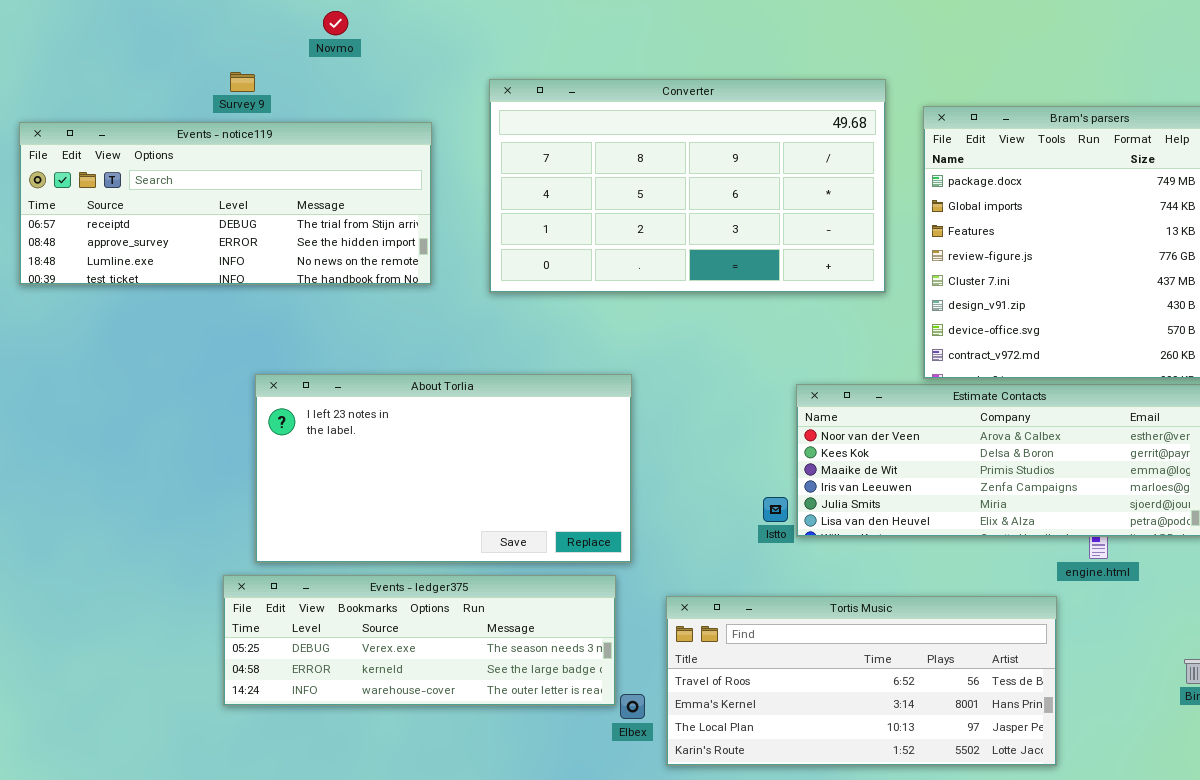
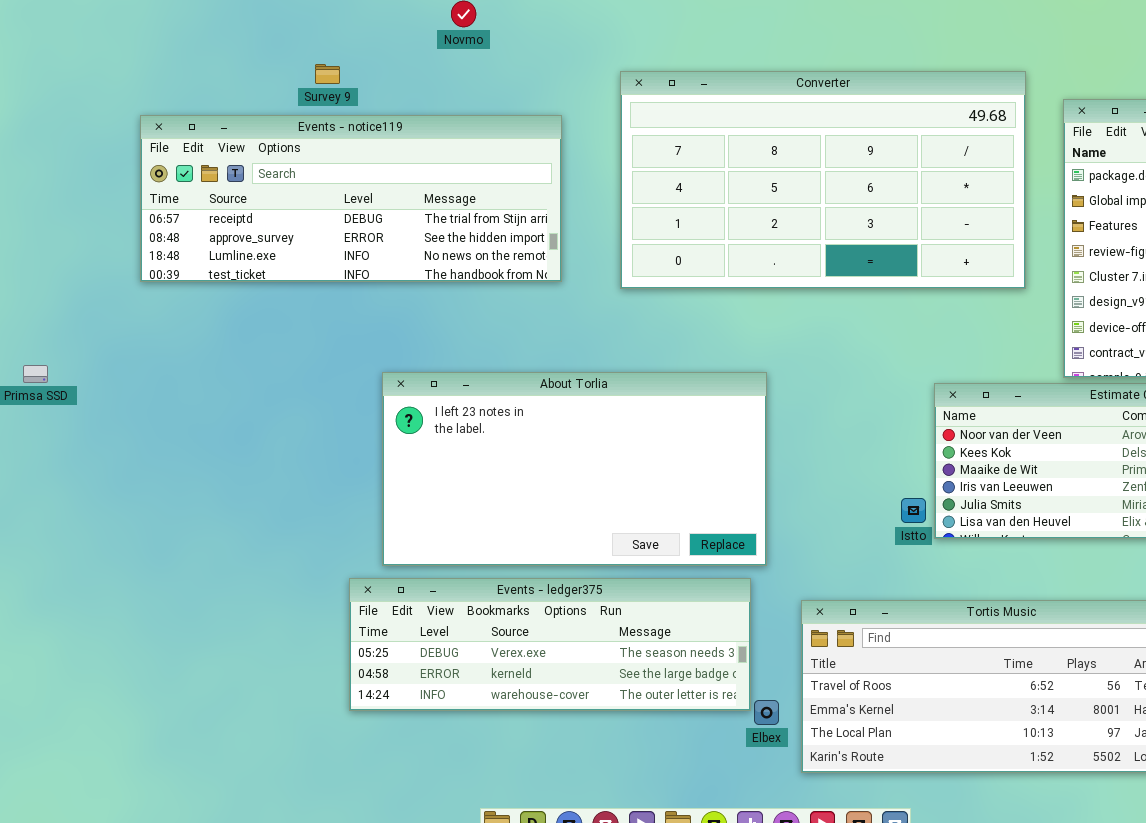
Survey 9: [230,72,255,92] -> [315,64,340,84], moved

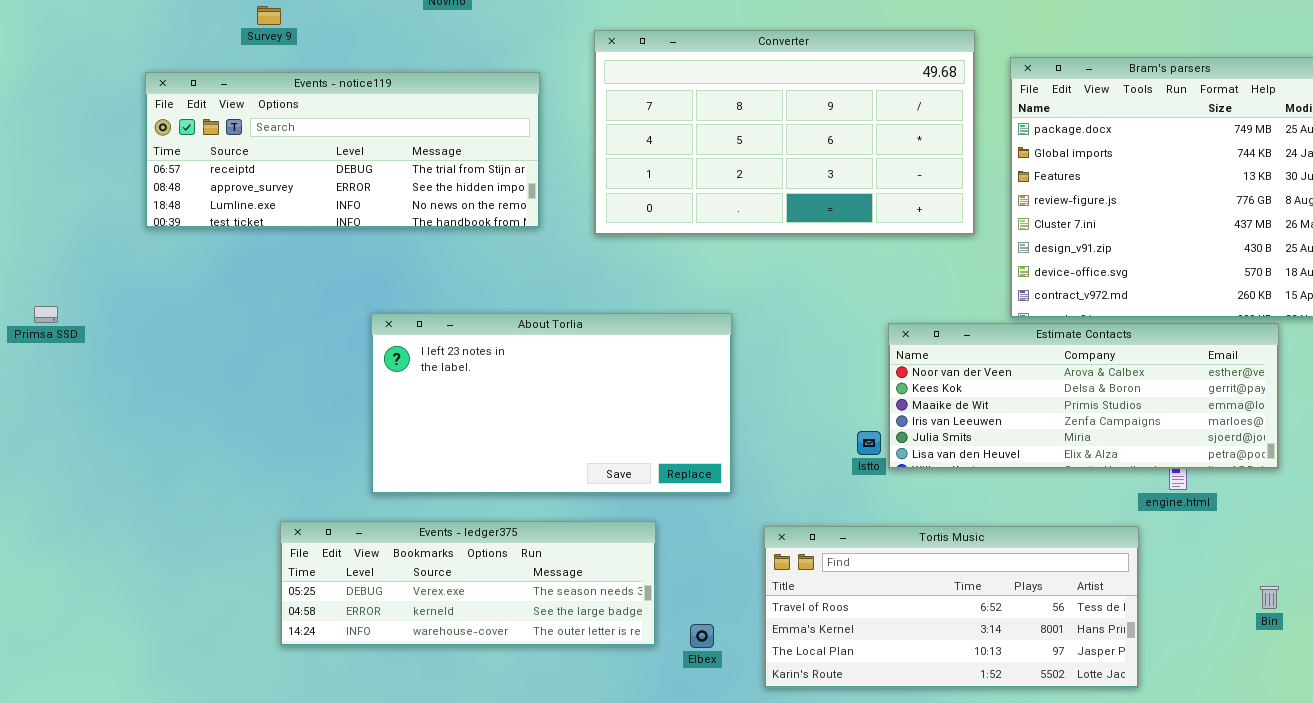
Survey 9: [315,64,340,84] -> [257,6,281,25], moved
Events - ledger375: [349,578,751,711] -> [280,521,656,646], moved
Elbex: [754,700,779,725] -> [690,624,714,648], moved

